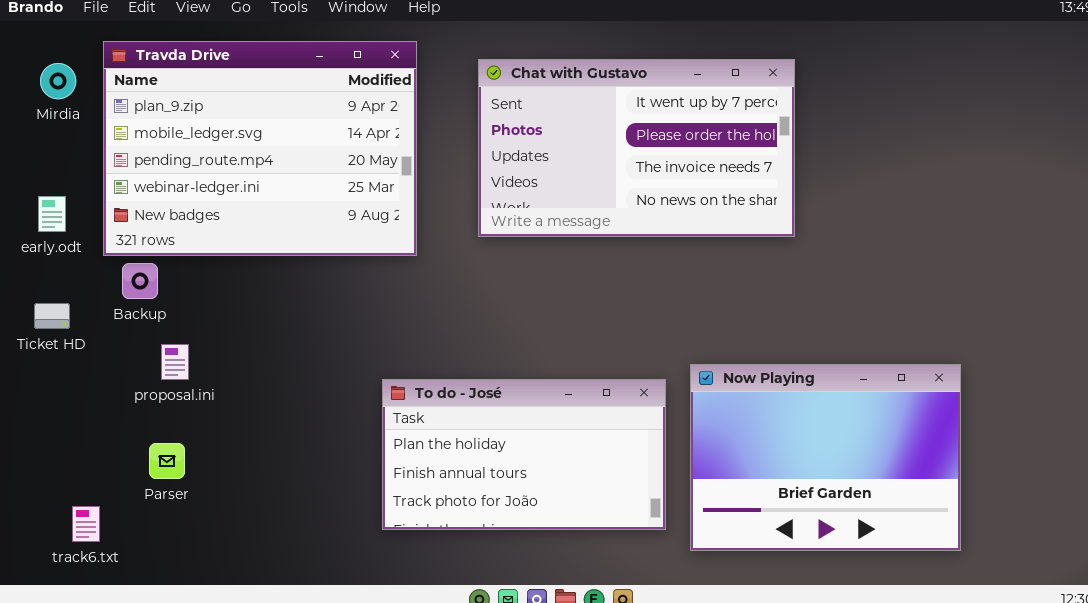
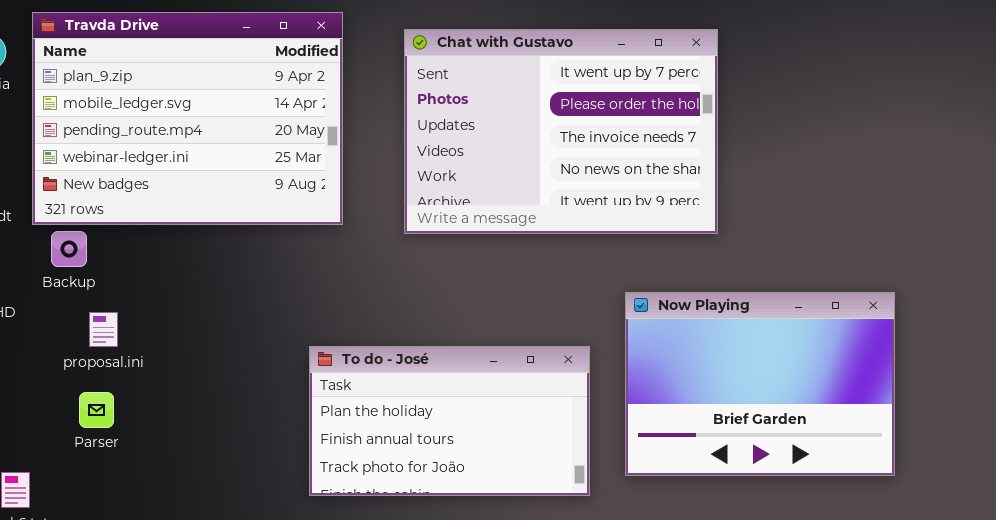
Chat with Gustavo: [478,59,795,237] -> [404,29,718,234], resized
Now Playing: [690,364,961,551] -> [625,292,895,476], moved
Parser: [149,443,185,479] -> [79,392,114,428], moved

